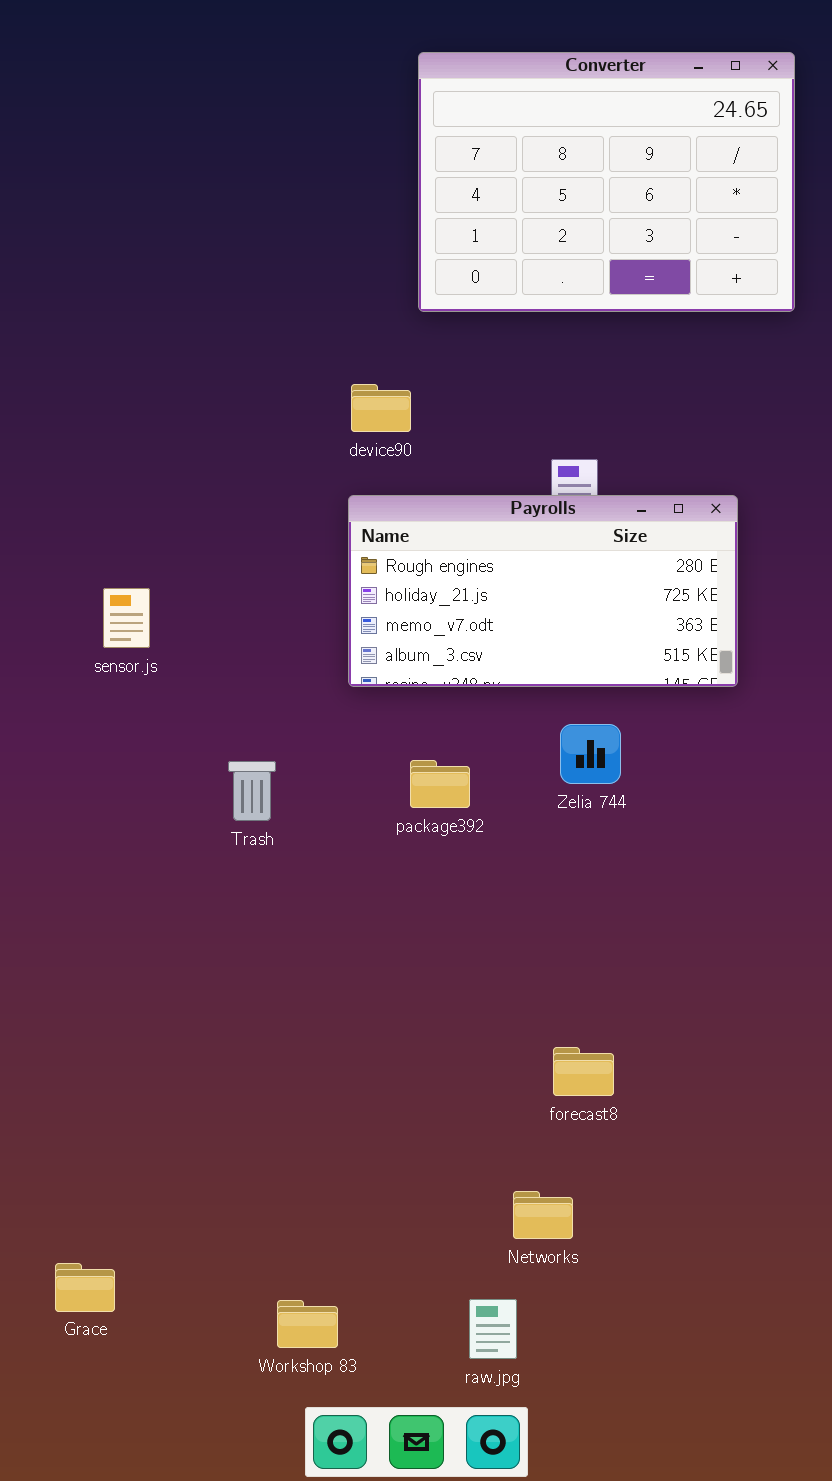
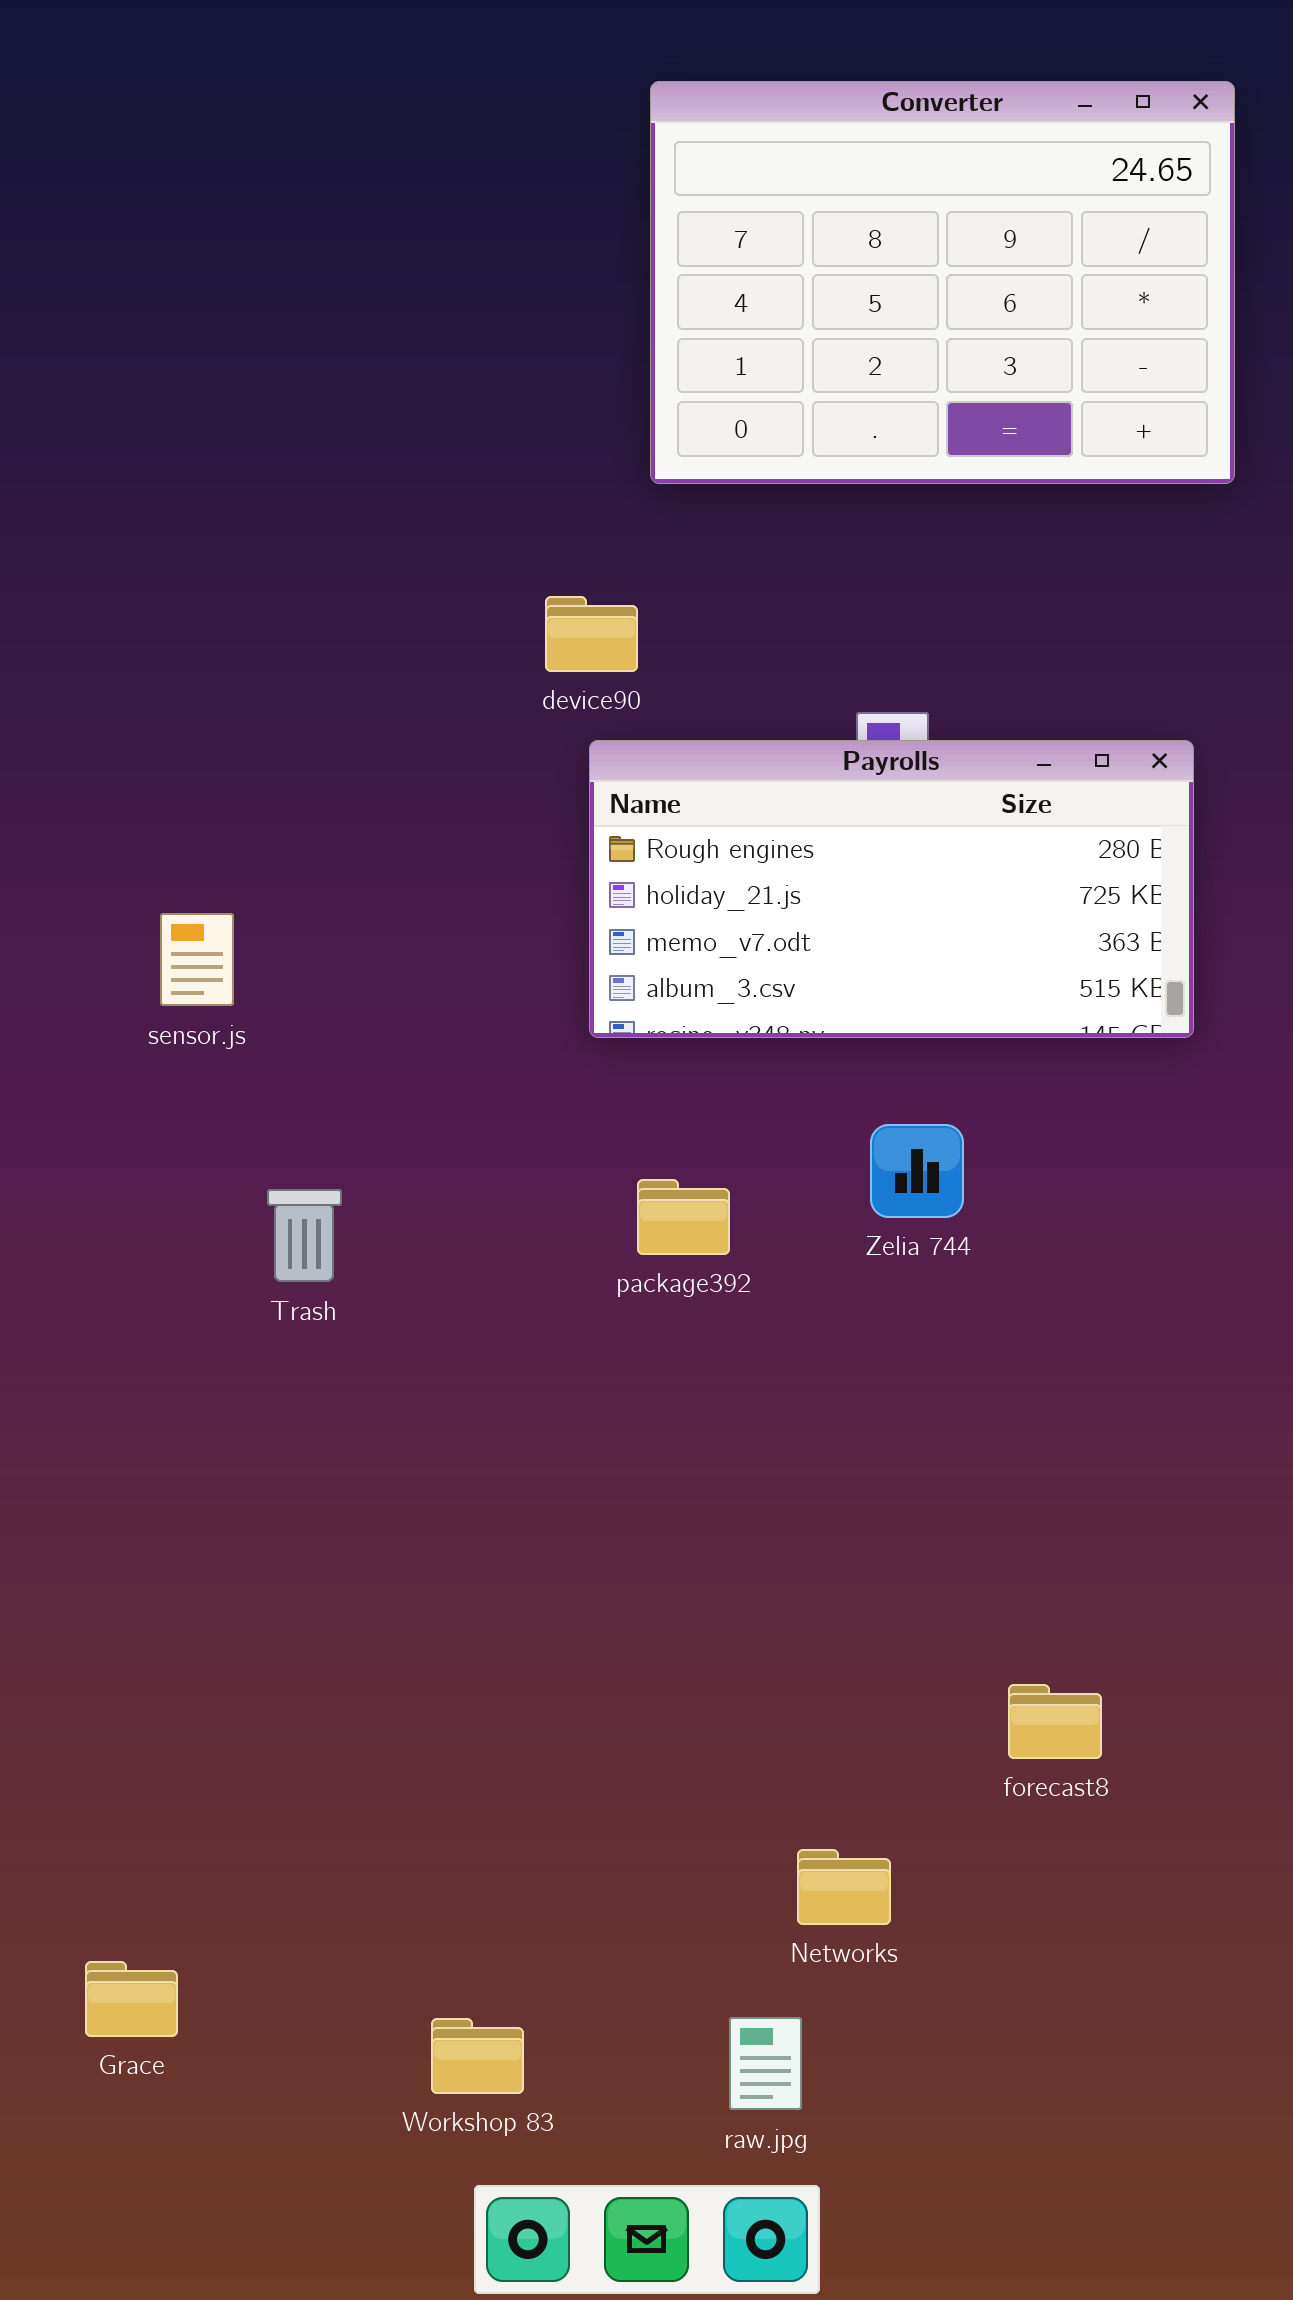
Payrolls: [348,495,738,687] -> [589,740,1194,1038], moved
Trash: [228,761,276,821] -> [267,1189,342,1282], moved
forecast8: [553,1047,614,1096] -> [1008,1684,1102,1759], moved

